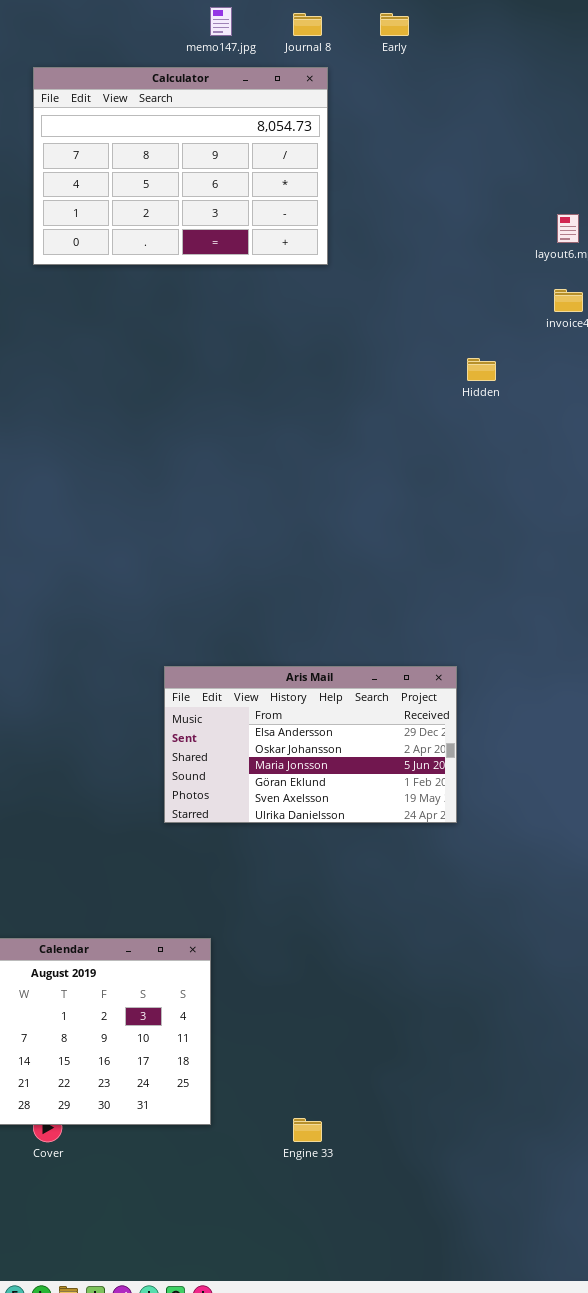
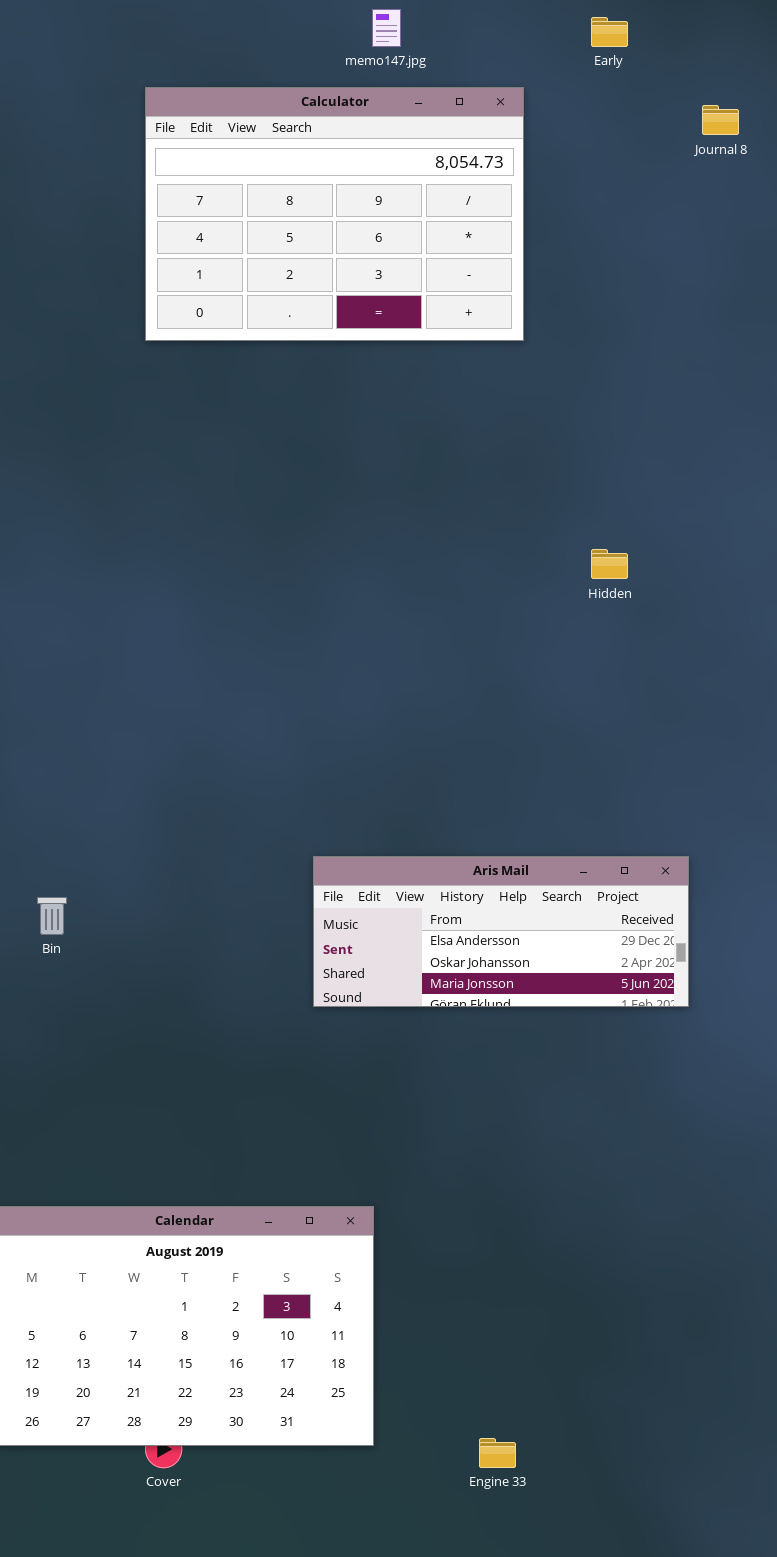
Journal 8: [293,13,322,36] -> [702,105,739,135], moved
Hidden: [467,358,496,381] -> [591,549,628,579], moved
Aris Mail: [164,666,457,823] -> [313,856,689,1007], resized

